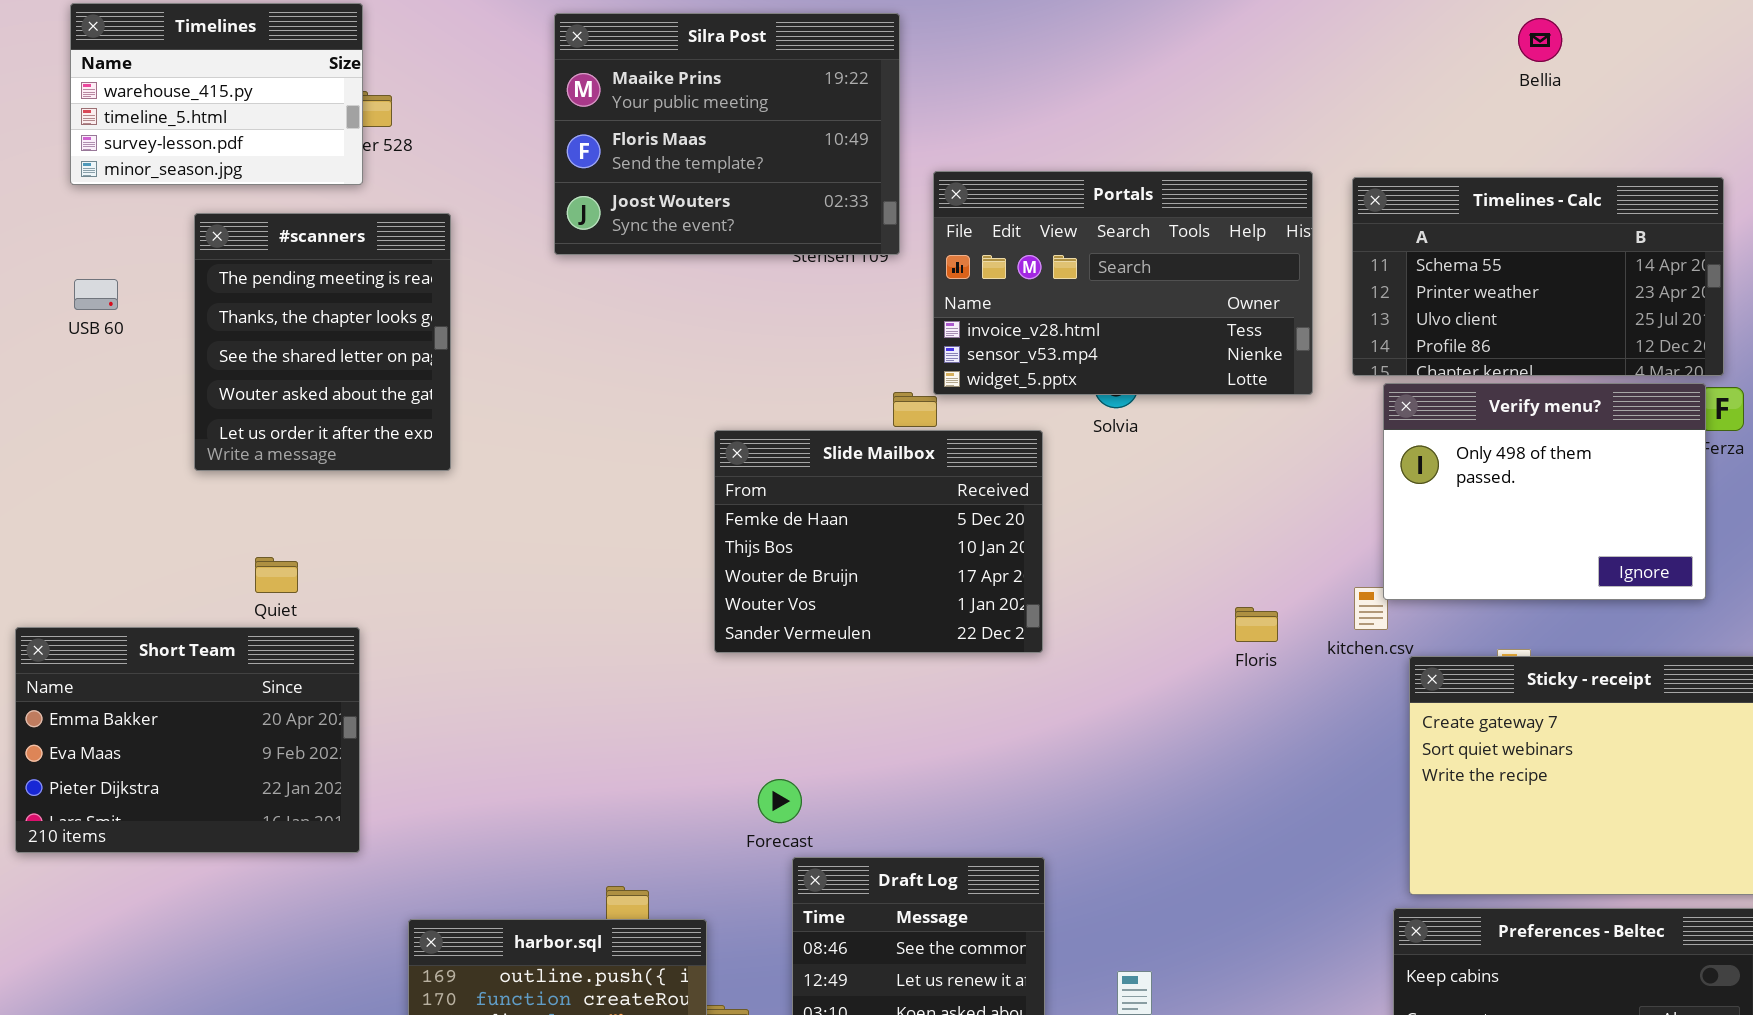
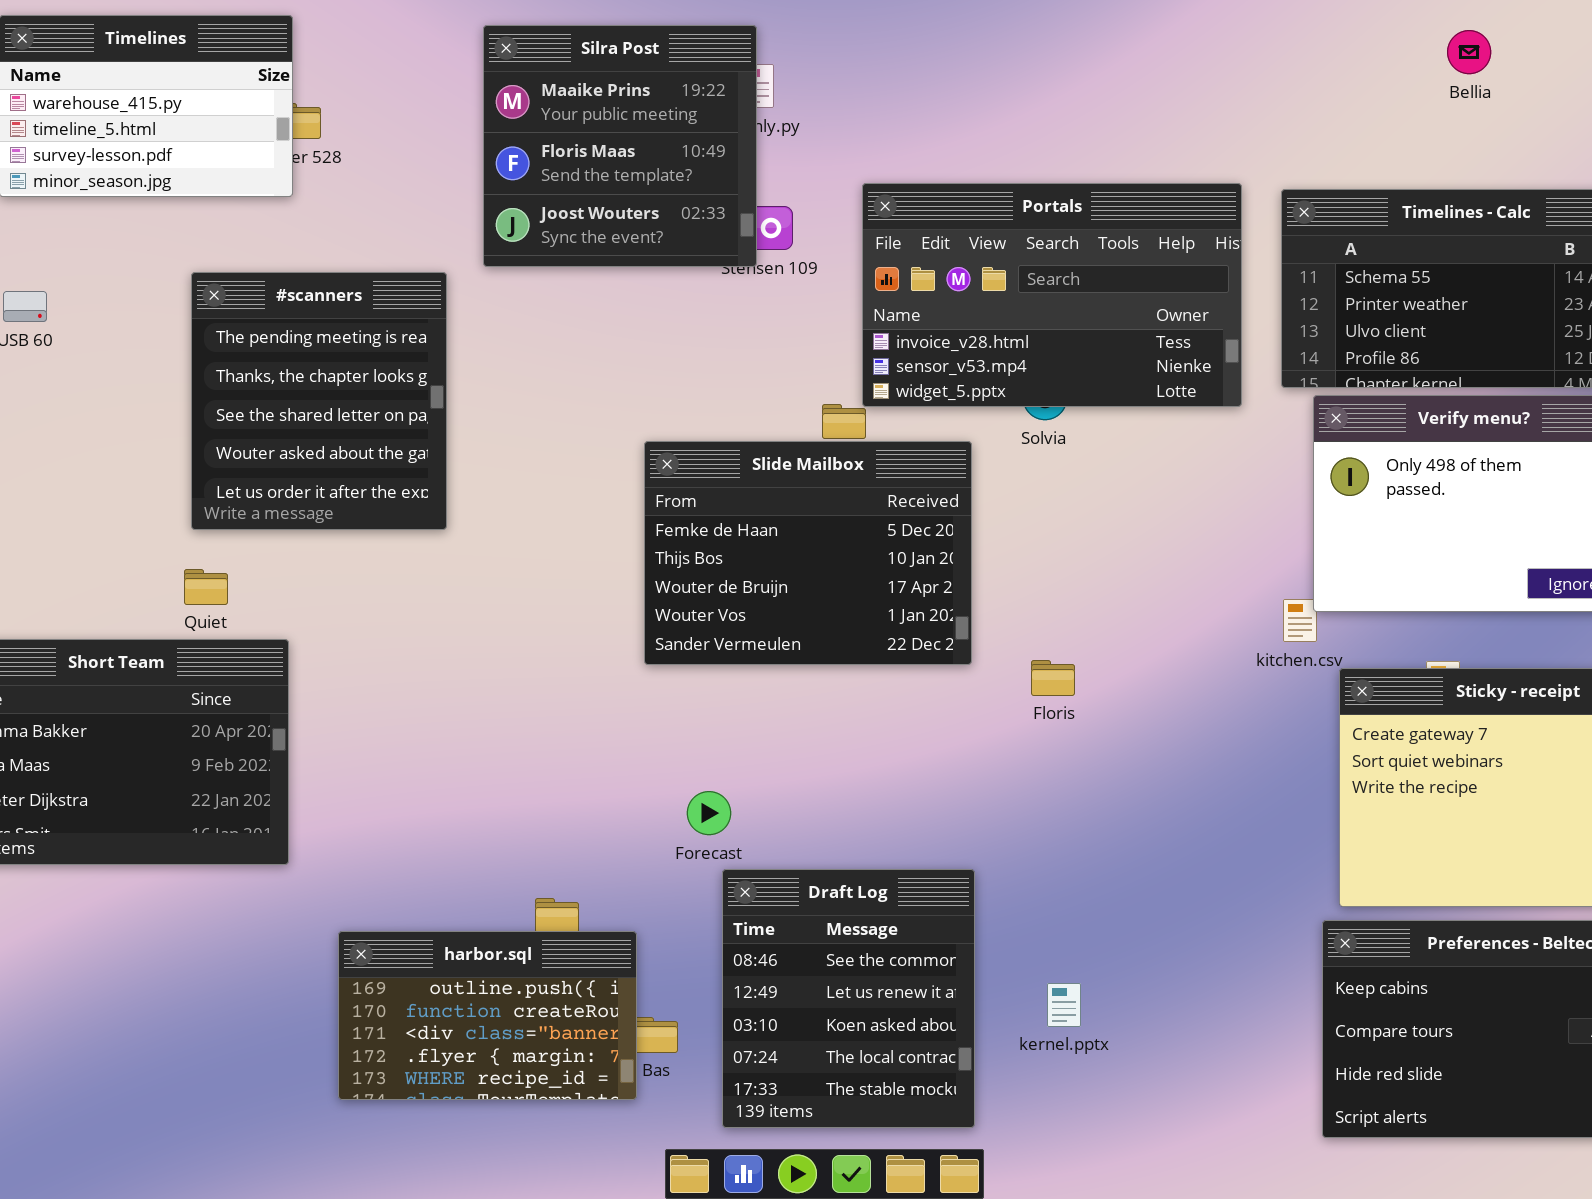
Silra Post: [554,13,900,255] -> [483,25,757,267], resized
#scanners: [194,213,451,471] -> [191,272,447,530], moved
Floris: [1235,607,1278,642] -> [1031,660,1075,696], moved

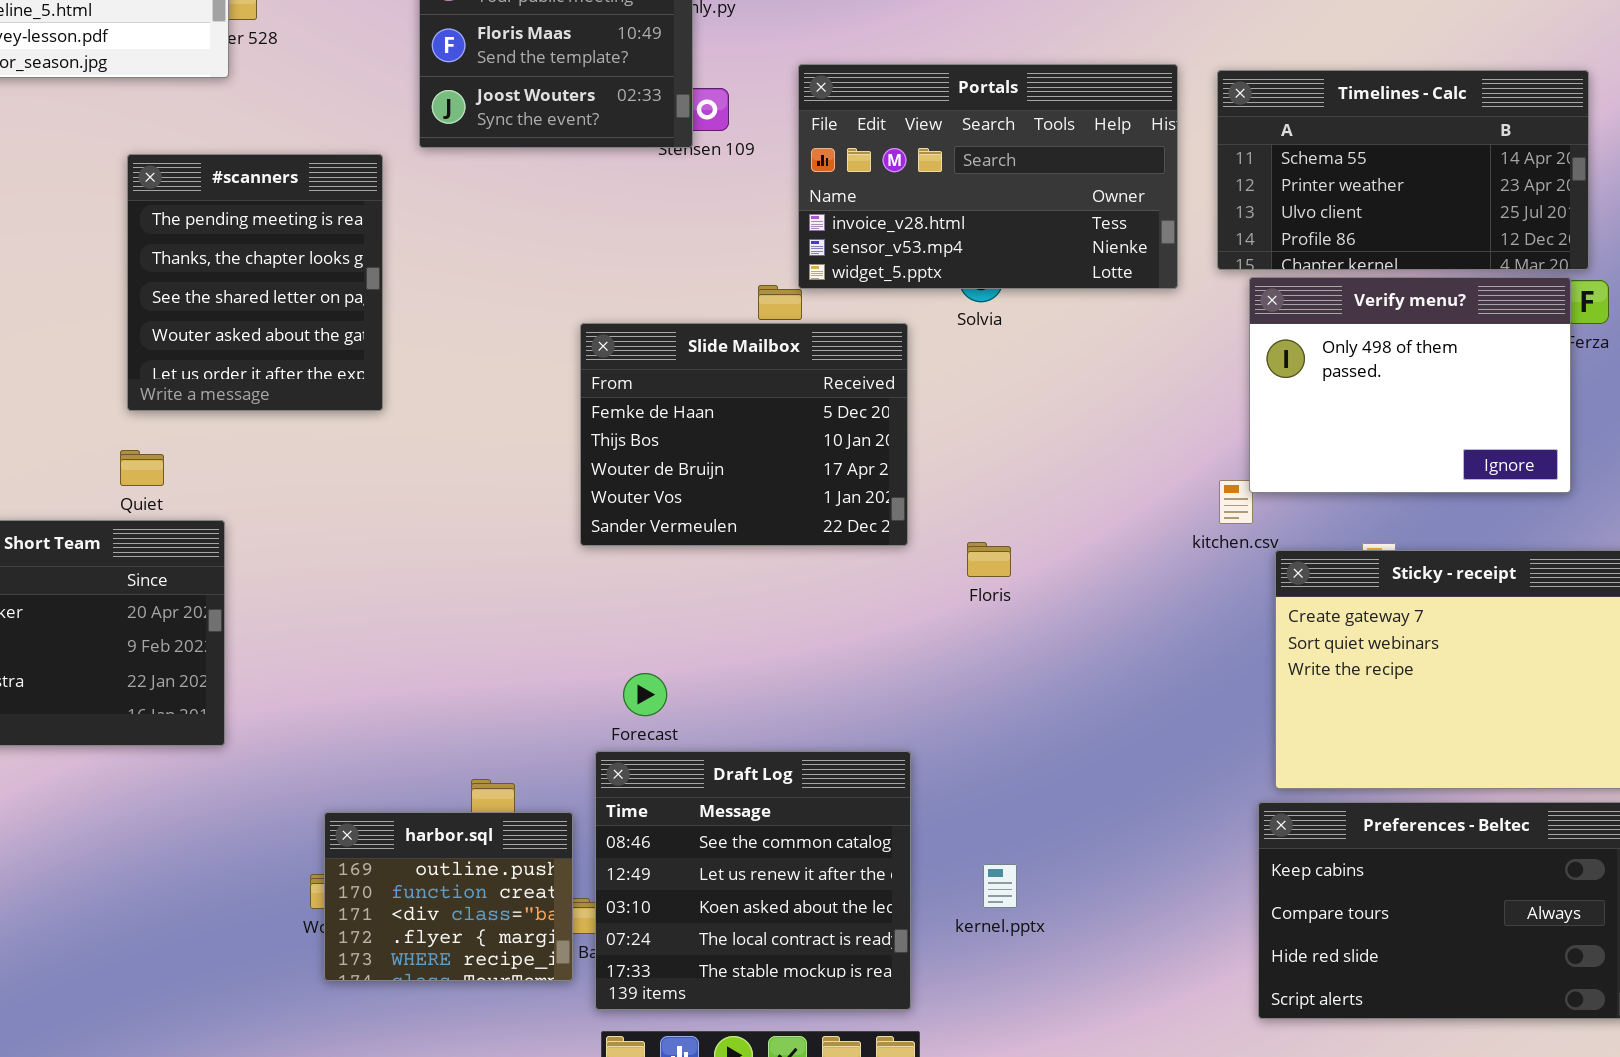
Draft Log: [722,869,975,1128] -> [595,751,911,1010], resized
harbor.sql: [338,931,637,1100] -> [324,812,573,981], resized

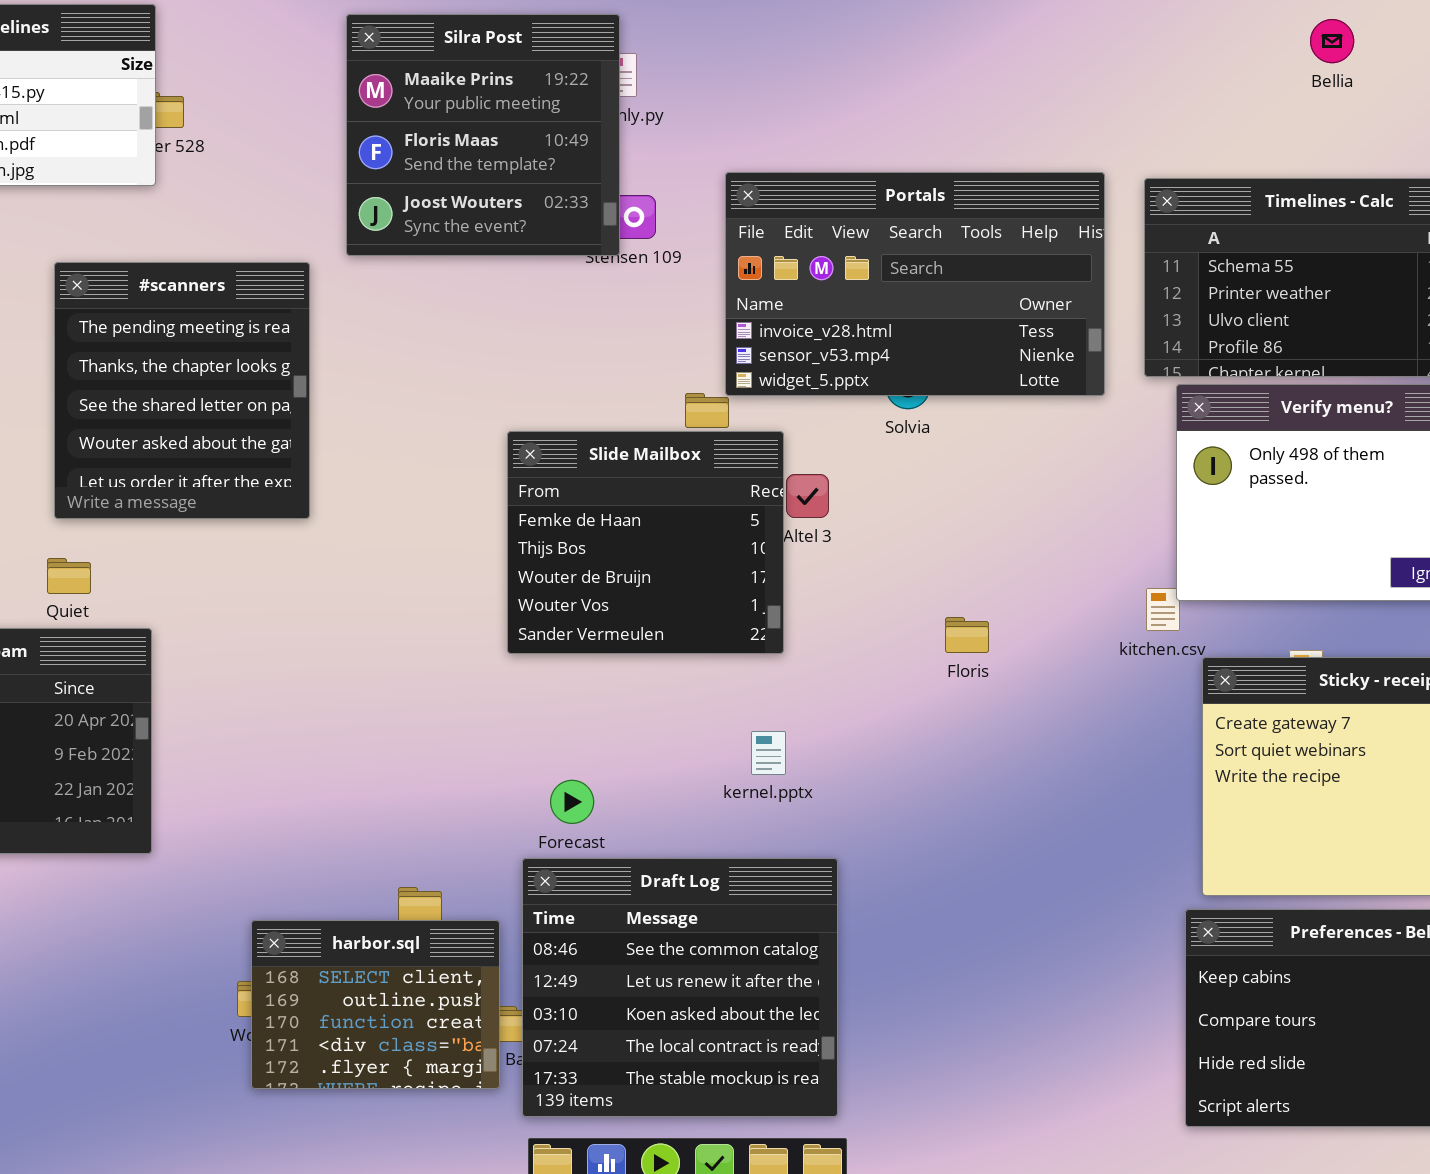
Slide Mailbox: [580,323,908,546] -> [507,431,784,654], resized
Floris: [967,542,1011,577] -> [945,617,989,653], moved
harbor.sql: [324,812,573,981] -> [251,920,500,1089], scrolled up 1 row
kernel.pptx: [983,864,1017,908] -> [751,731,786,775], moved

